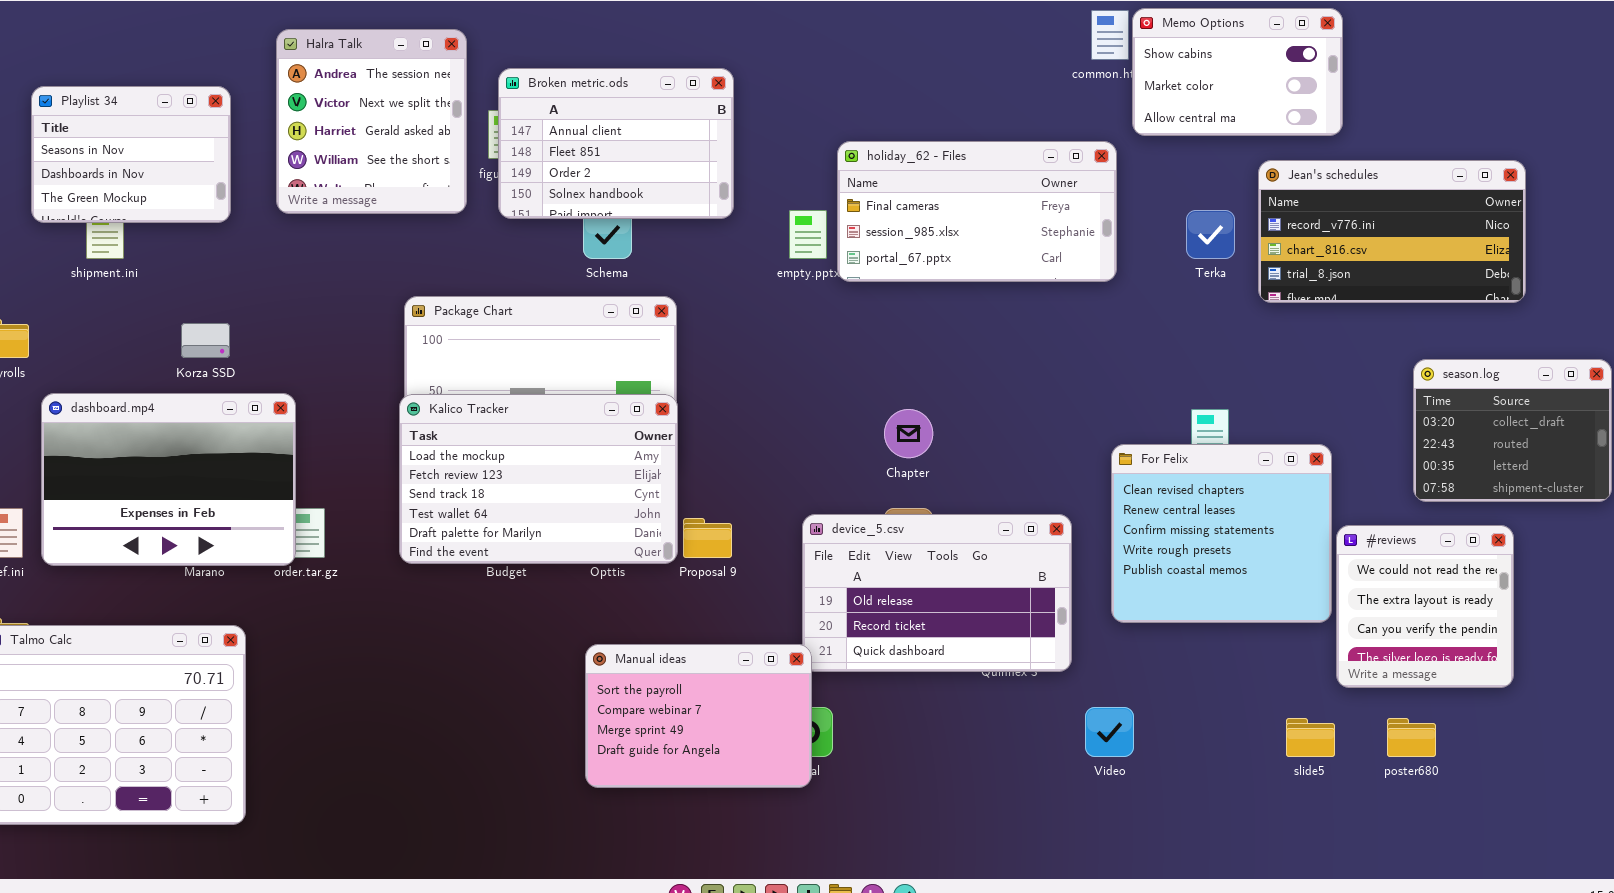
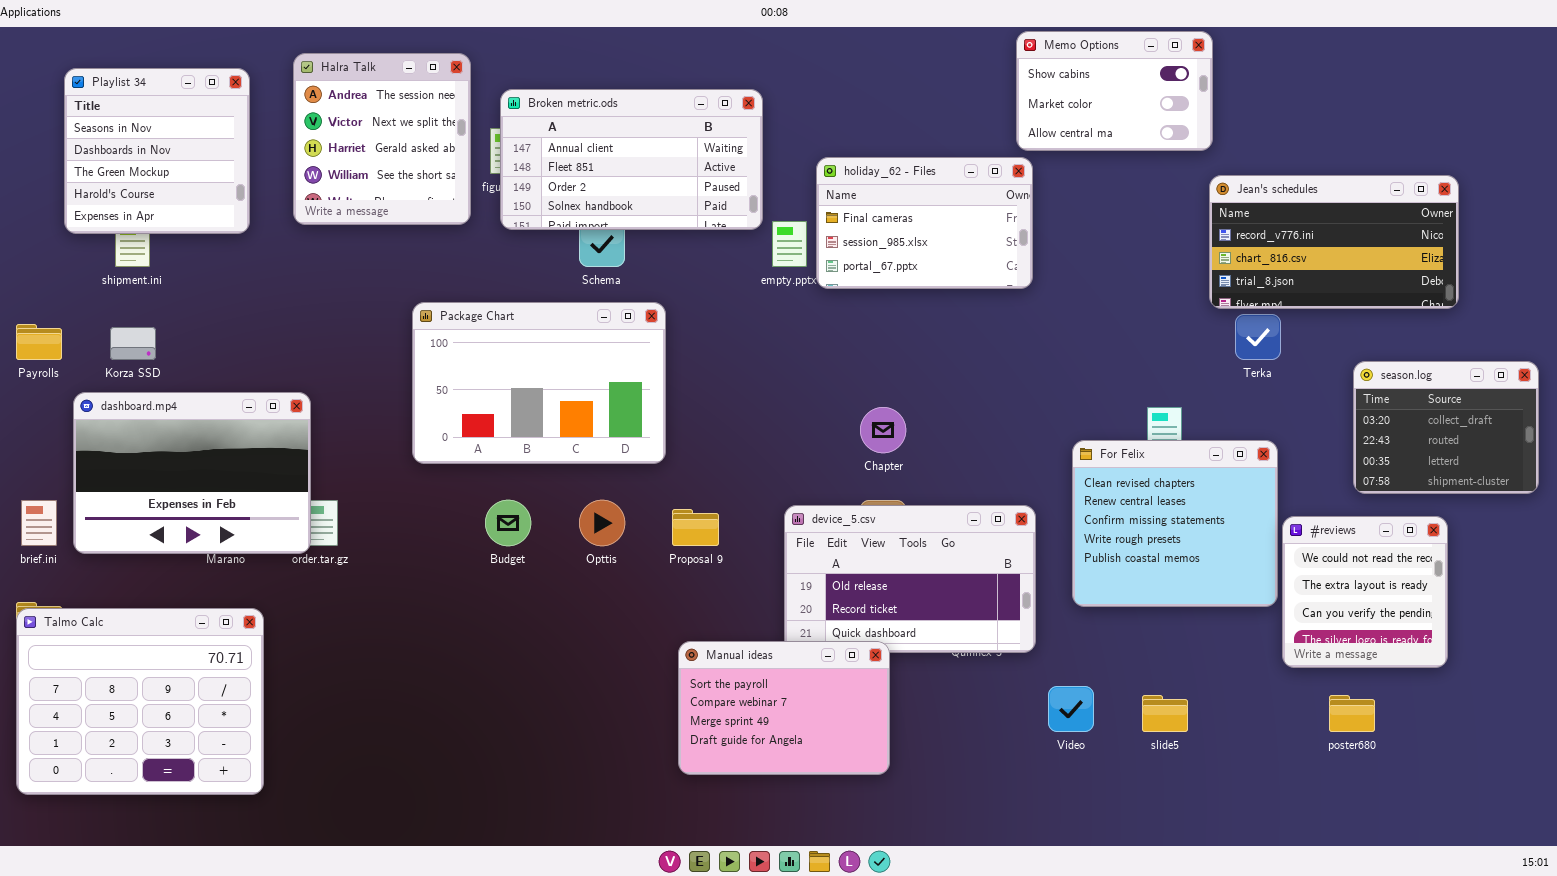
Memo Options: [1132,8,1343,136] -> [1016,31,1213,151], moved
Broken metric.ods: [498,68,734,219] -> [500,89,763,230], resized
Playlist 34: [31,86,231,223] -> [64,68,250,234], resized
holiday_62 - Files: [837,141,1117,282] -> [816,157,1033,289], resized
Terka: [1186,210,1235,259] -> [1235,314,1281,360], moved
Korza SSD: [181,323,230,358] -> [110,327,156,360], moved
Kalico Tracker: [399,394,678,564] -> none, closed
Manual ideas: [585,644,812,788] -> [678,641,890,775], moved
slide5: [1286,718,1335,757] -> [1142,695,1188,732], moved

